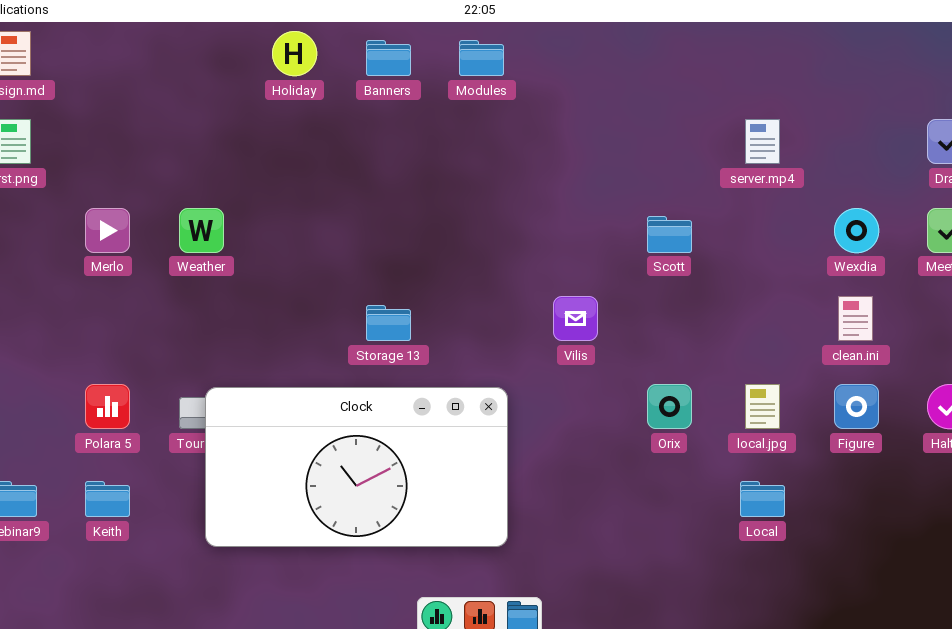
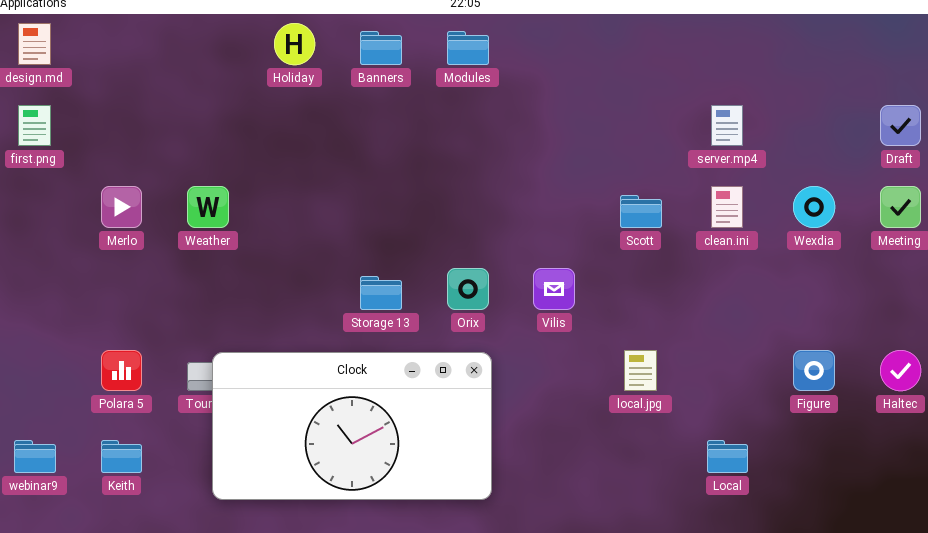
clean.ini: [838,296,873,341] -> [711,186,743,228], moved
Orix: [647,384,692,429] -> [447,268,489,310], moved
local.jpg: [745,384,780,429] -> [624,350,657,391], moved

